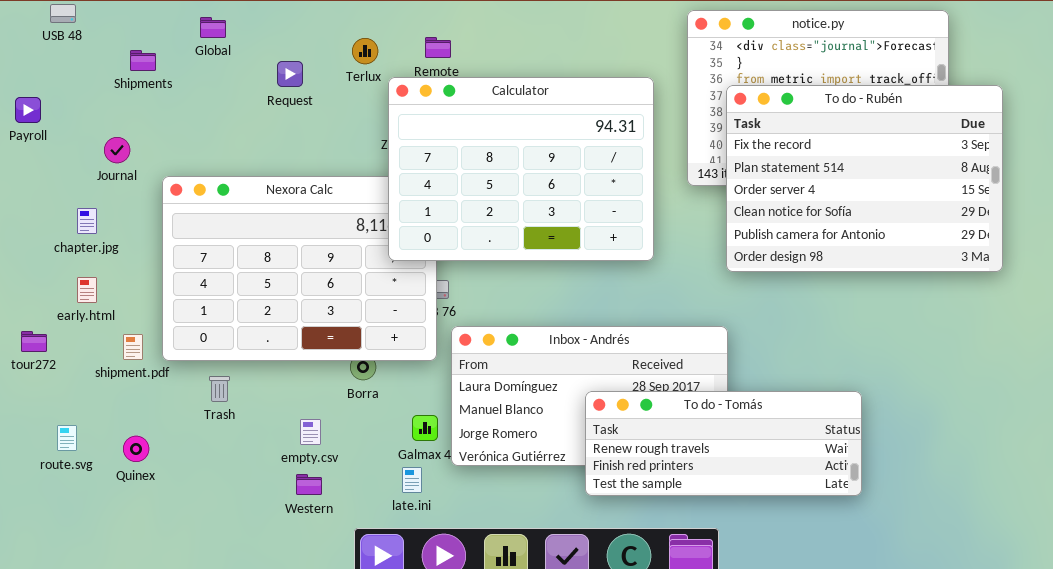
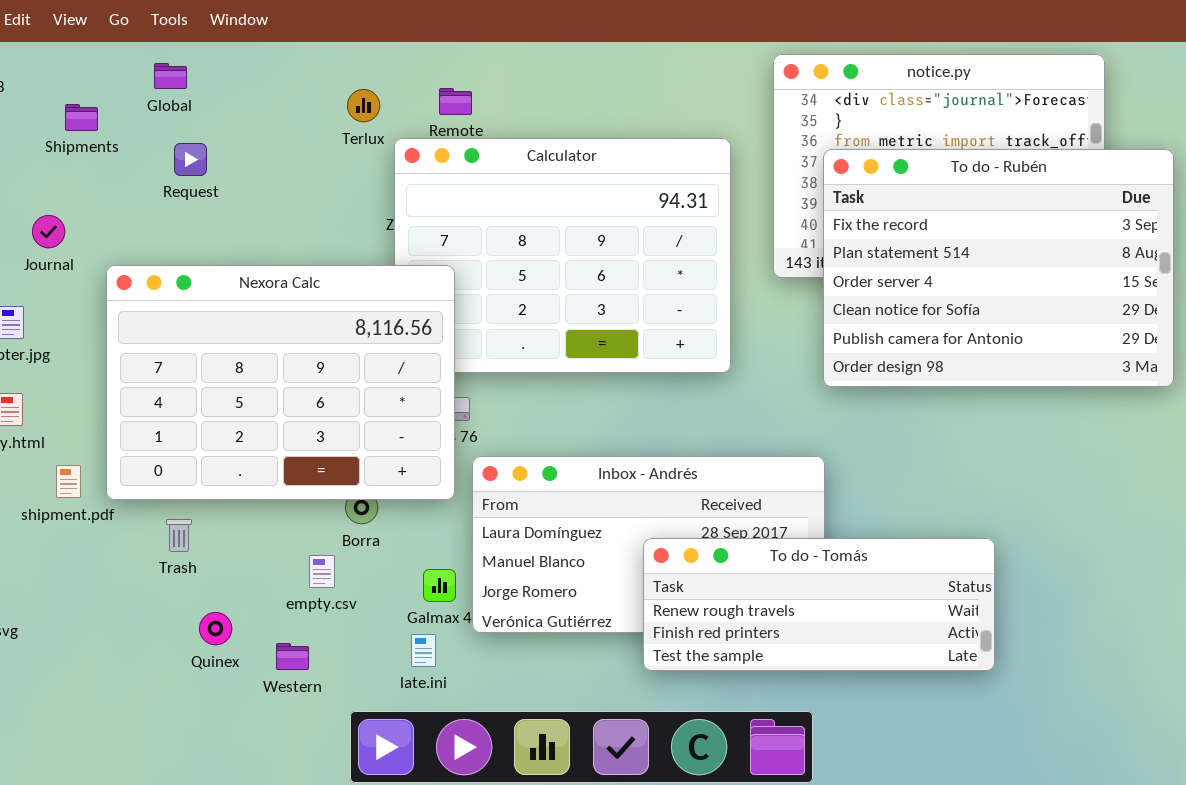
Request: [277,61,303,87] -> [174,143,207,176], moved
Nexora Calc: [162,176,437,361] -> [106,265,455,500], raised
empty.csv: [300,419,321,445] -> [309,555,335,588], moved
Quinex: [123,436,149,462] -> [199,612,232,645], moved

